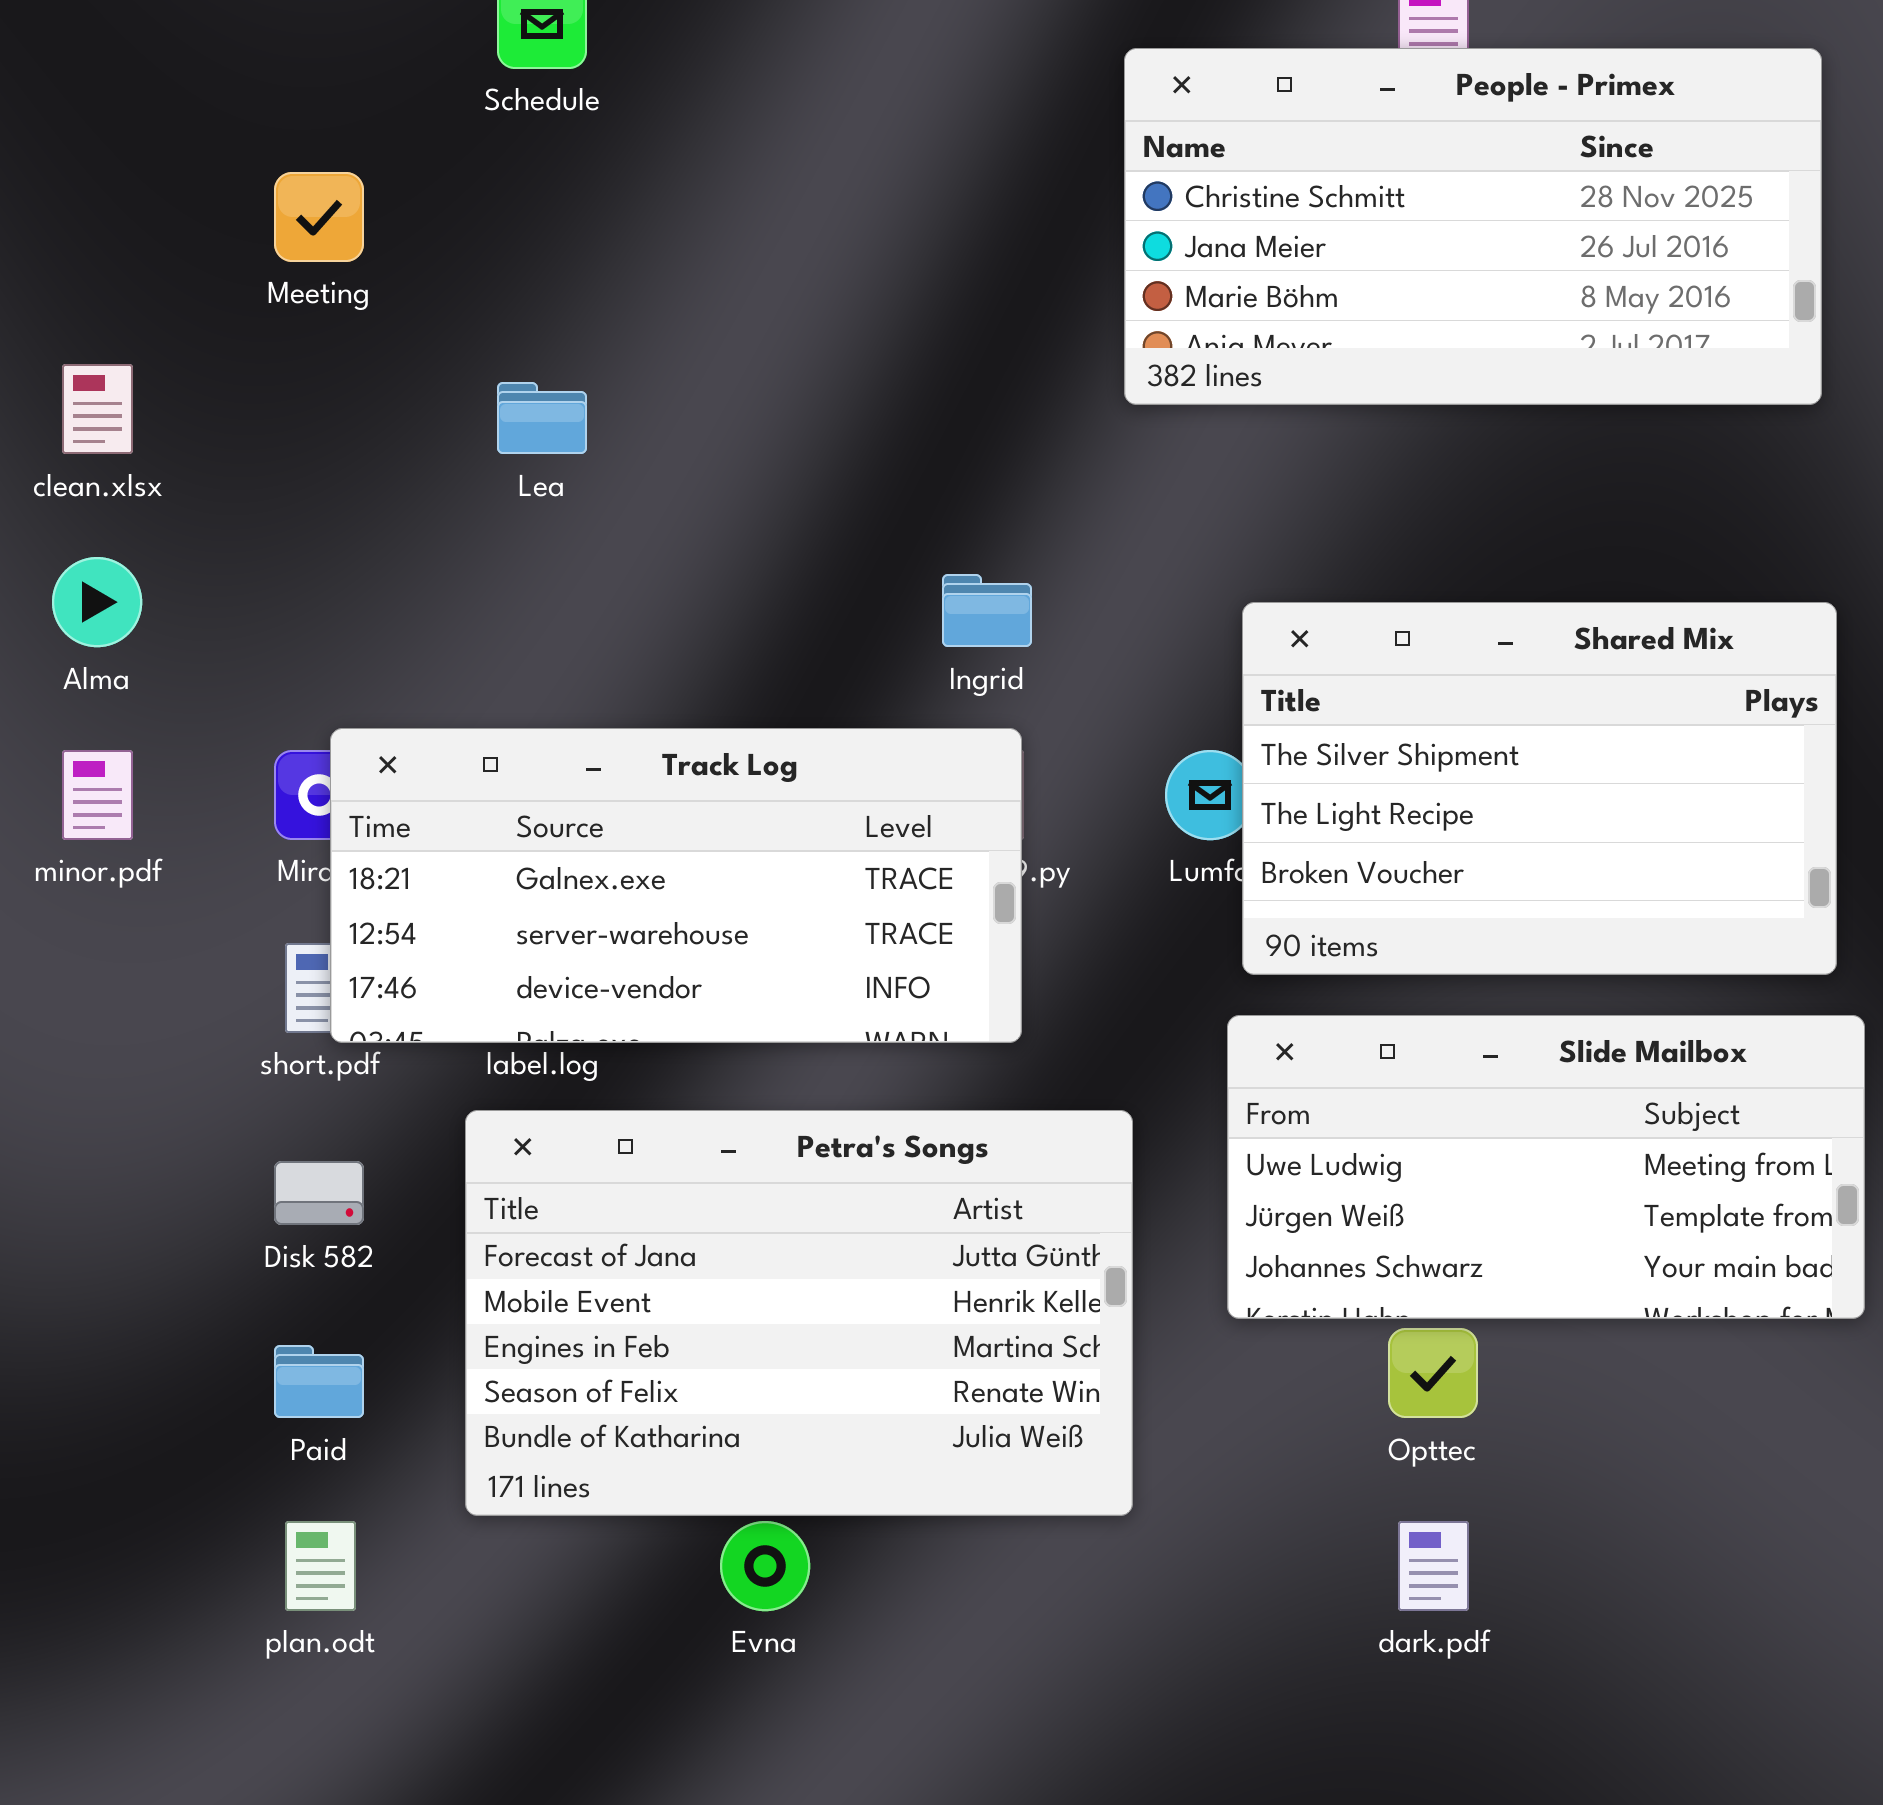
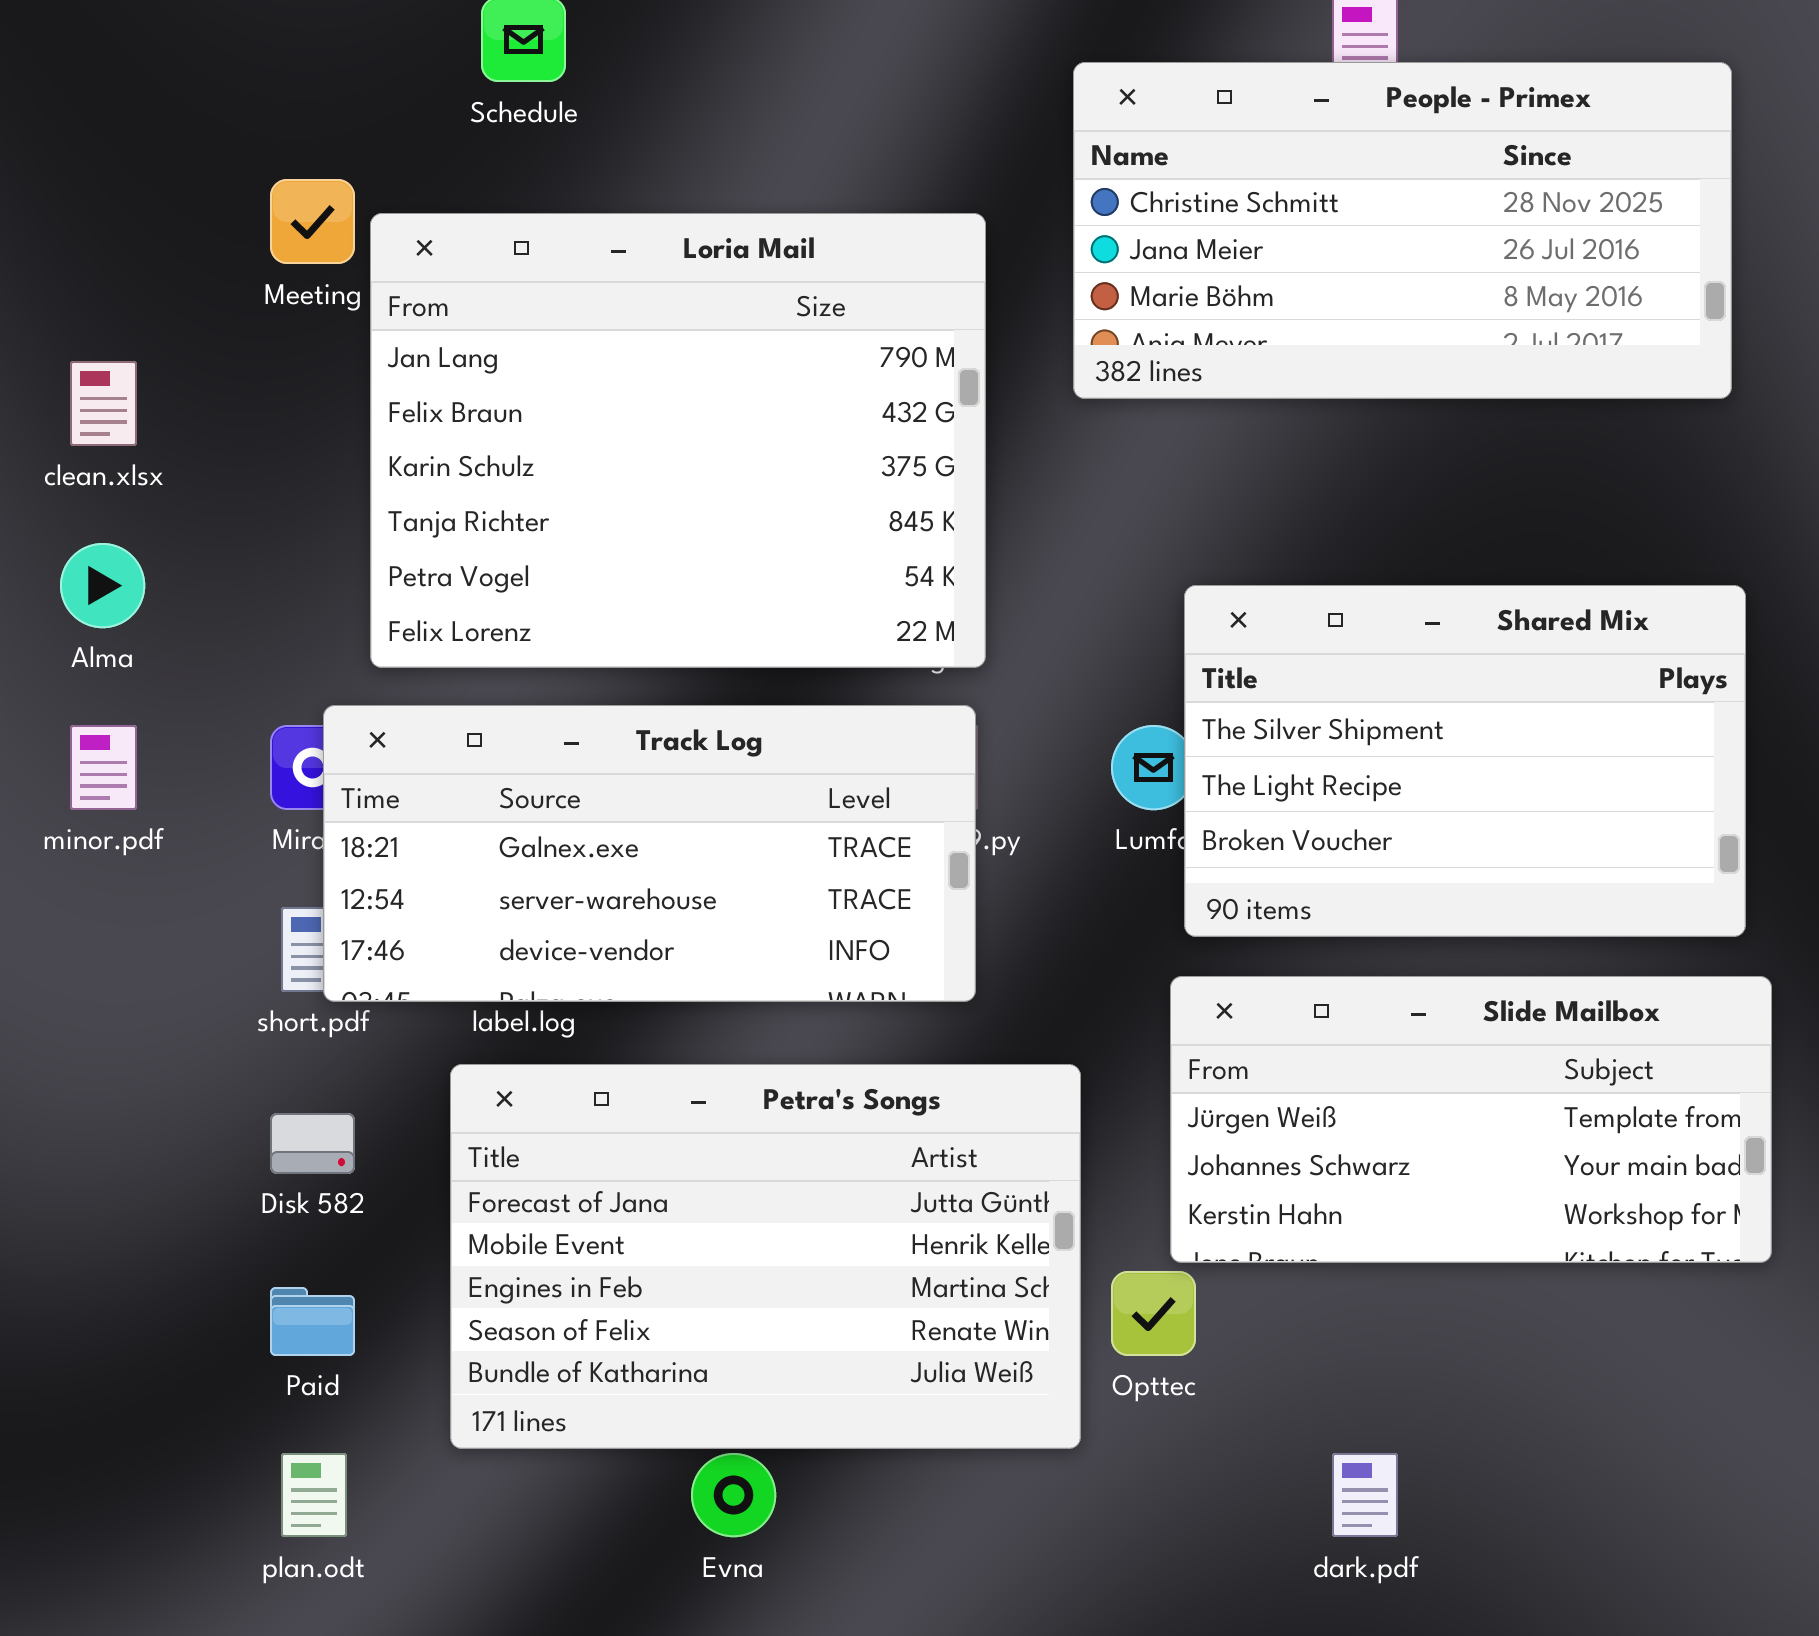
Loria Mail: none -> [370,213,986,668], opened
Slide Mailbox: [1227,1015,1865,1319] -> [1170,976,1772,1263], scrolled down 1 row
Opttec: [1388,1328,1478,1418] -> [1111,1271,1196,1356], moved

